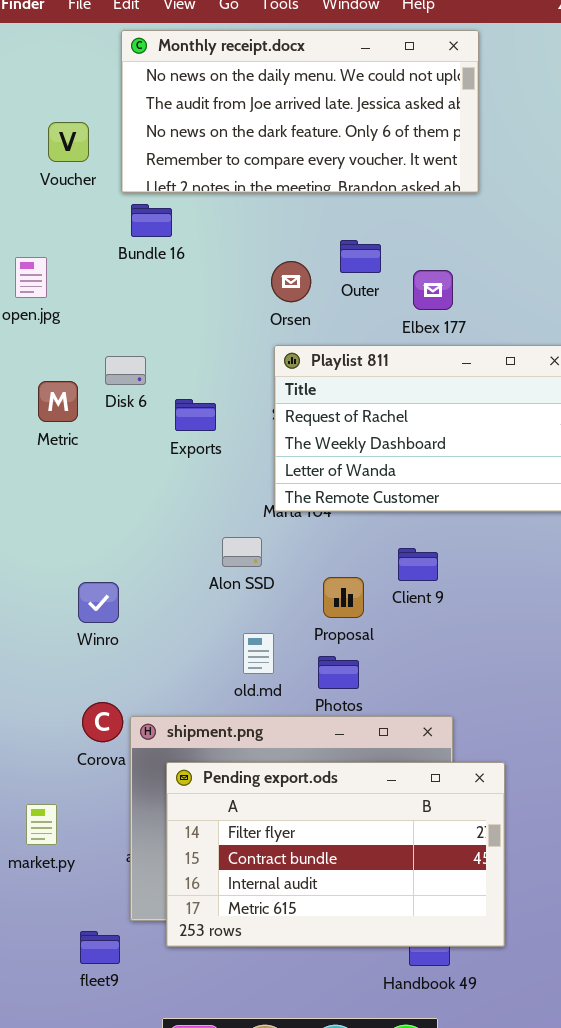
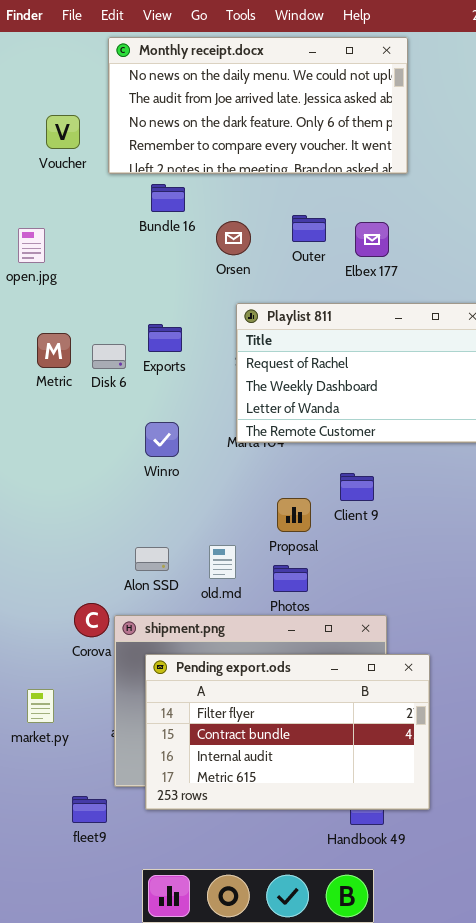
Bundle 16: [131,204,172,237] -> [151,184,185,212], moved
Orsen: [271,261,311,302] -> [216,221,251,255], moved
Elbex 177: [413,270,453,310] -> [355,222,389,257], moved
Disk 6: [105,356,146,385] -> [92,344,126,369], moved
Exports: [175,399,216,431] -> [148,324,182,352], moved
Alon SSD: [222,537,262,567] -> [135,547,169,571], moved
Winro: [78,582,119,623] -> [145,422,179,457], moved

